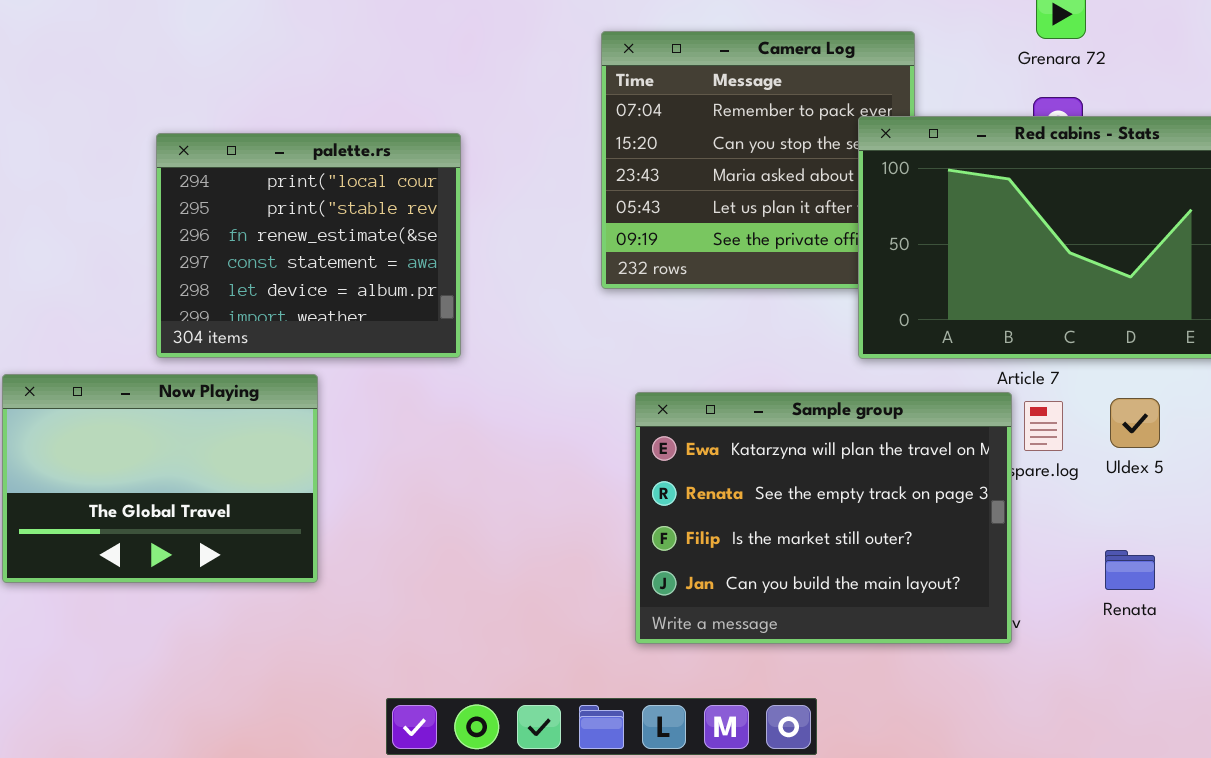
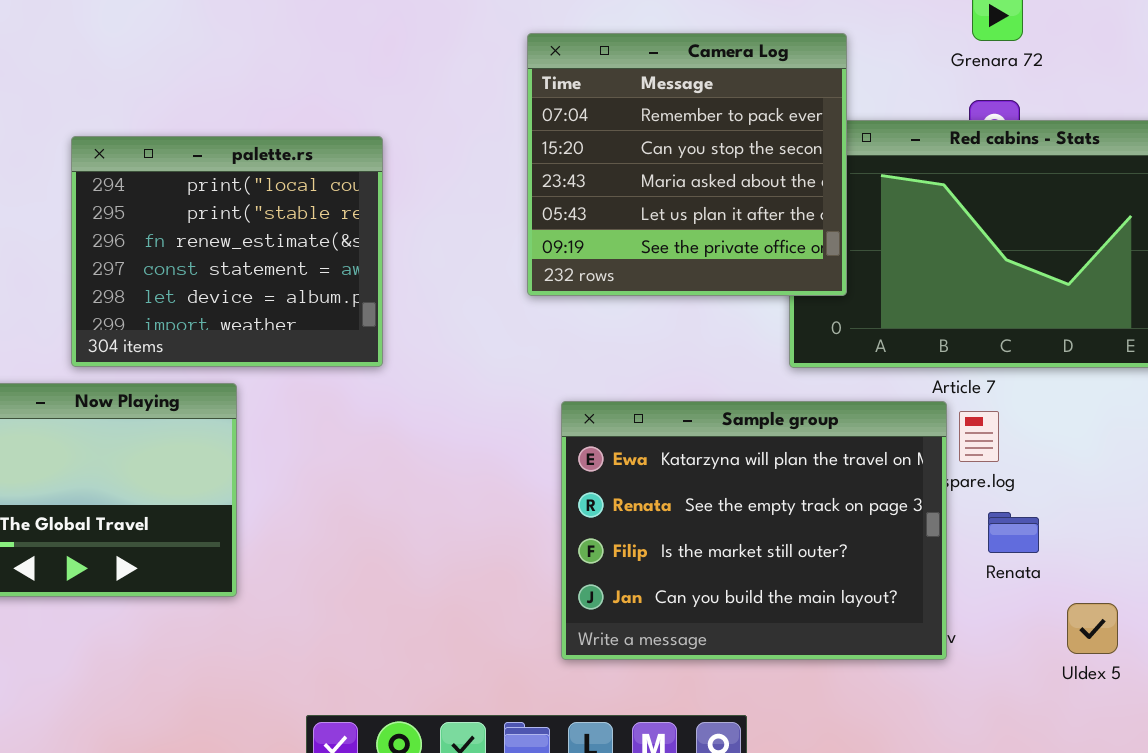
Camera Log: [601,31,915,289] -> [527,33,847,296], raised
Uldex 5: [1110,398,1160,448] -> [1067,603,1118,654], moved
Renata: [1105,550,1155,590] -> [988,512,1039,553], moved

